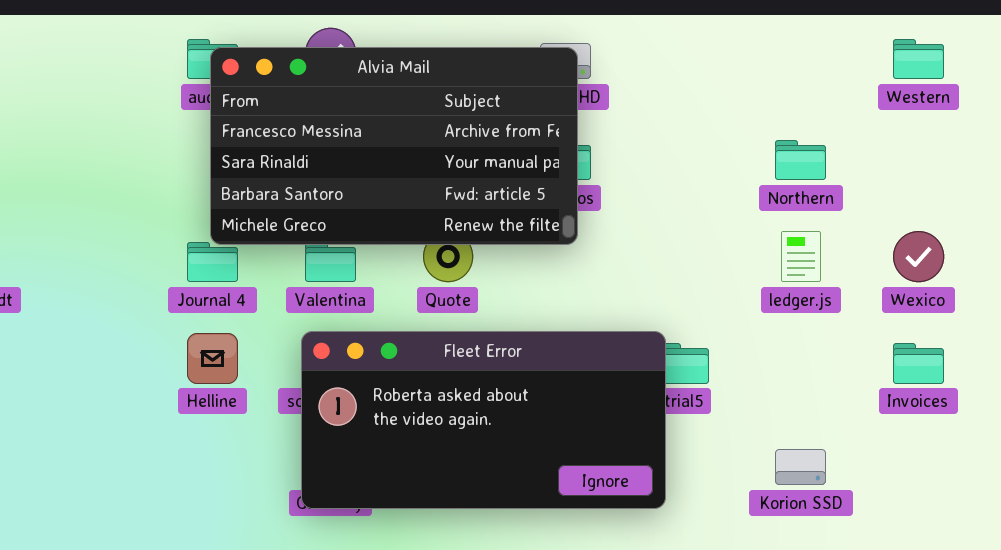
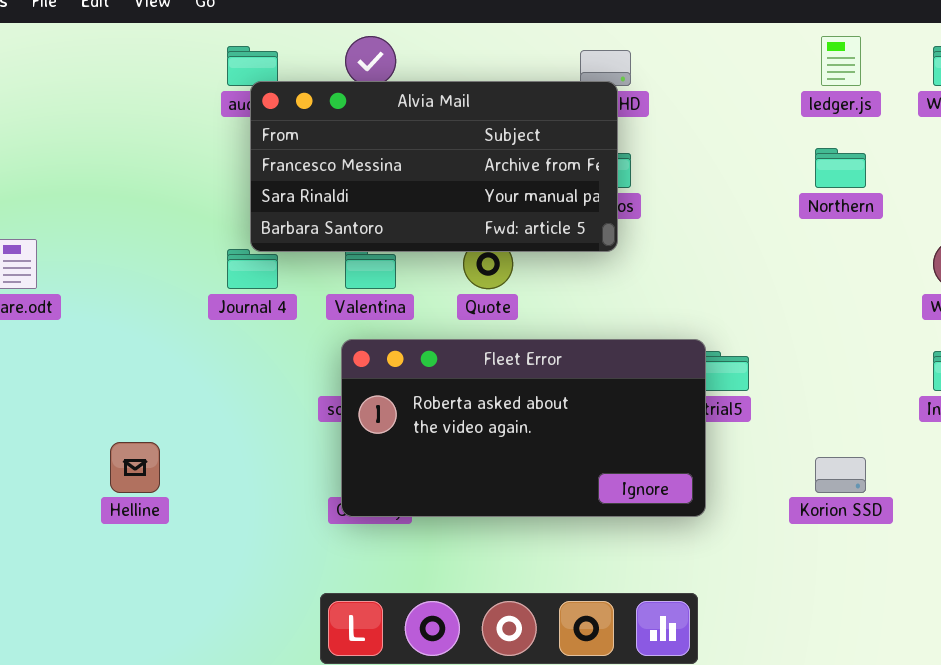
Alvia Mail: [210,47,578,245] -> [250,81,618,252], resized
ledger.js: [781,231,821,282] -> [821,36,861,86], moved
Helline: [187,333,238,384] -> [110,442,160,493], moved

